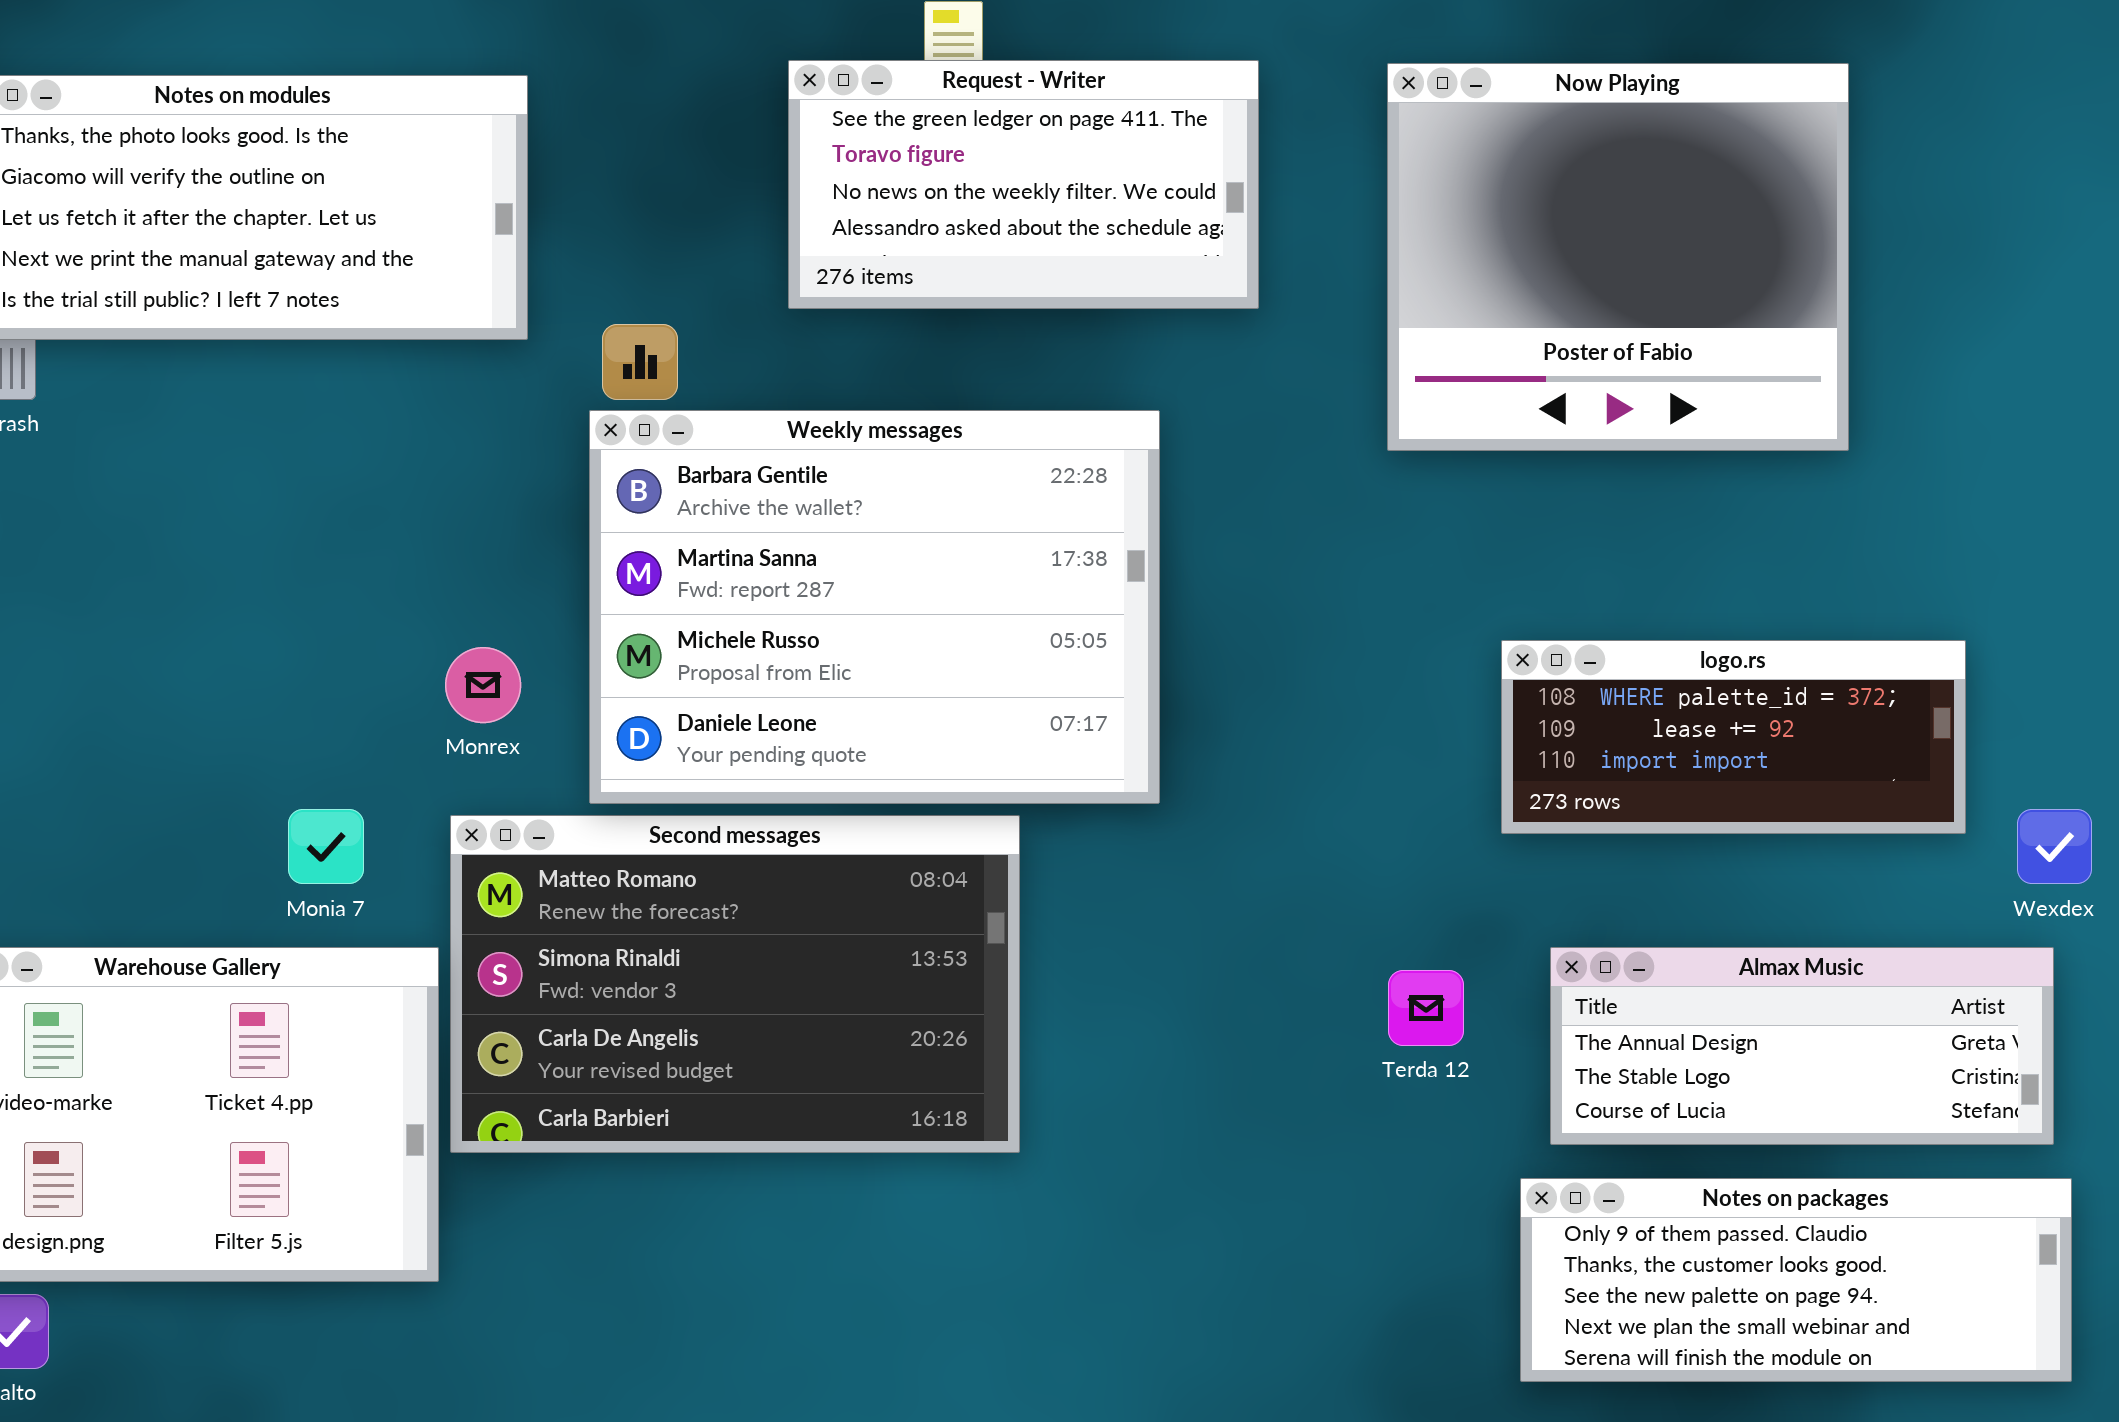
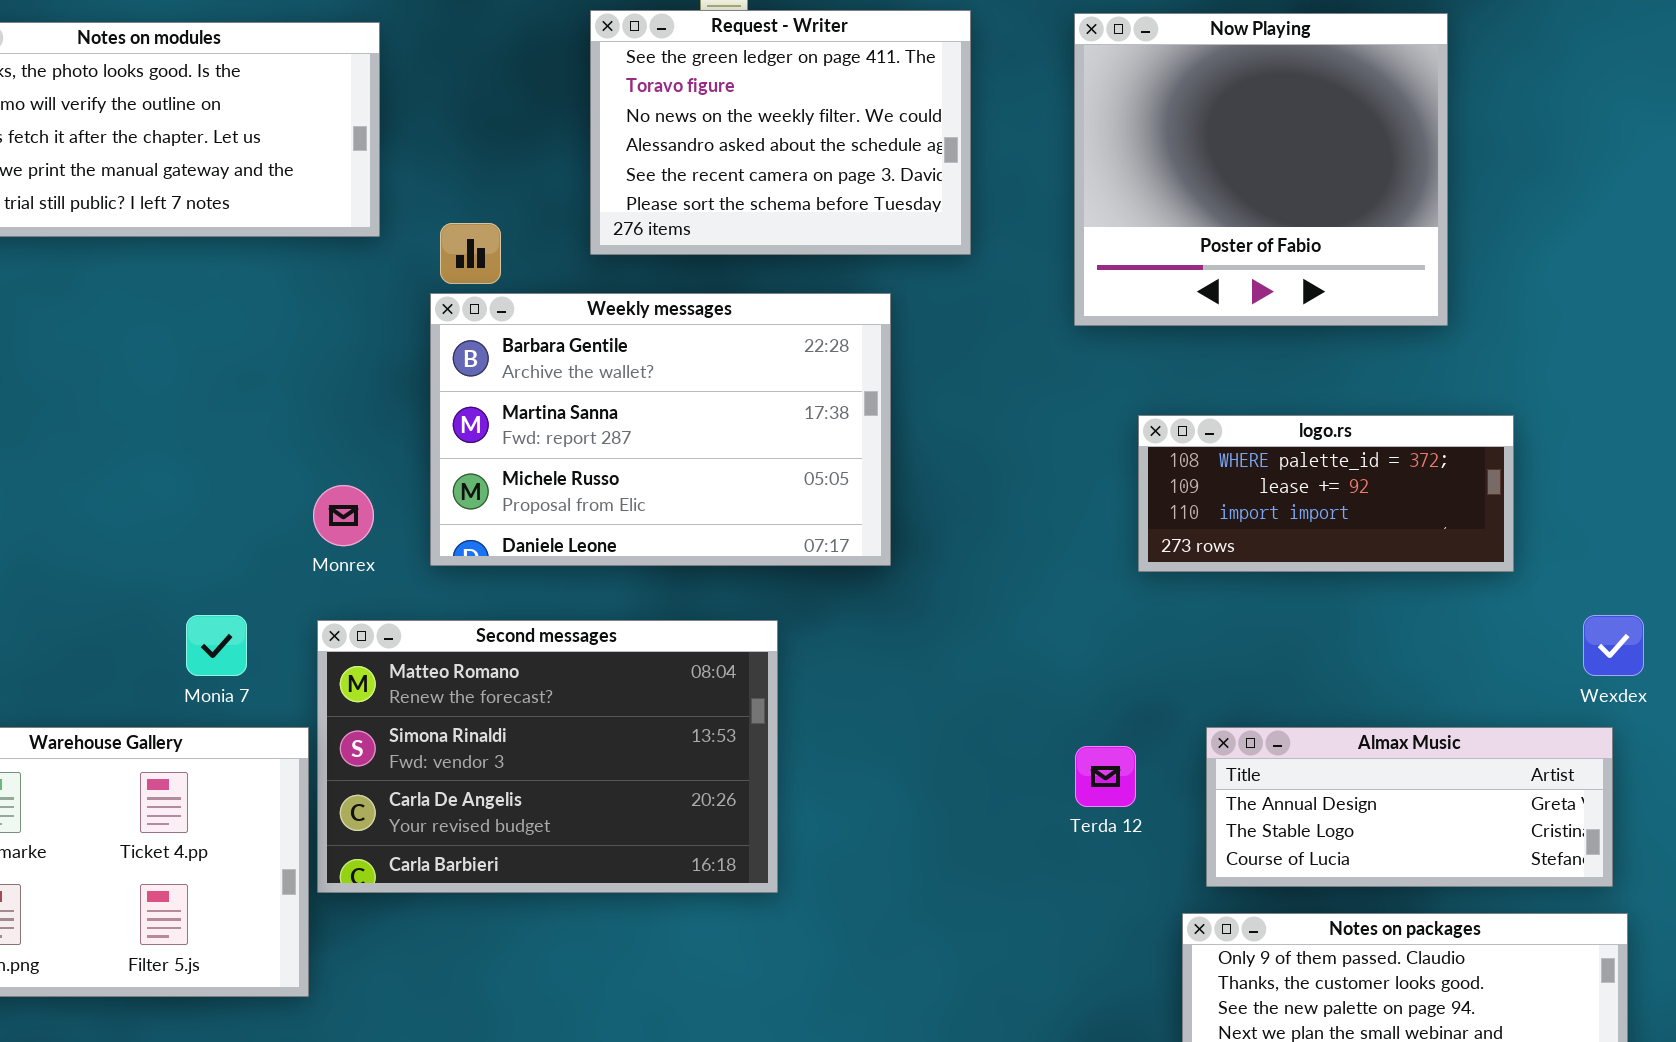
Request - Writer: [788,60,1259,309] -> [590,10,971,255], resized
Weekly messages: [589,410,1160,804] -> [430,293,891,566], resized
logo.rs: [1501,640,1966,834] -> [1138,415,1514,572], moved

